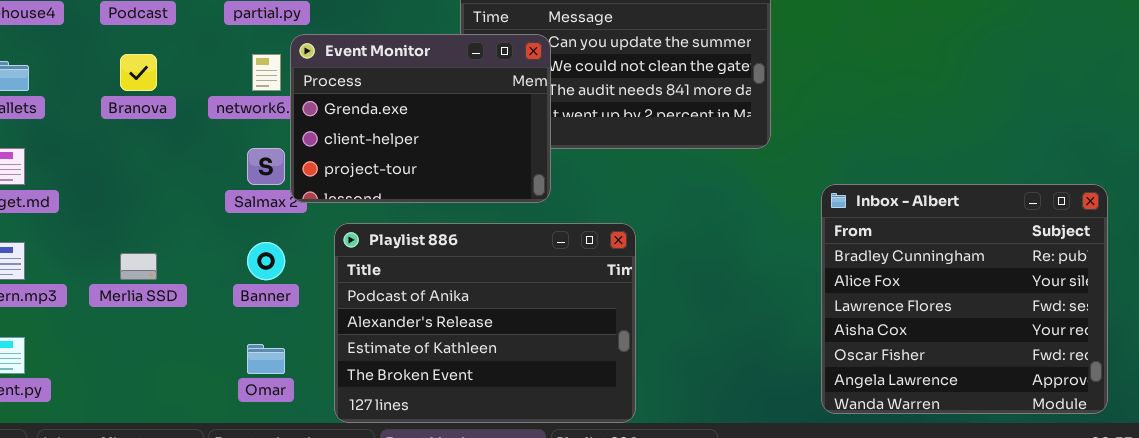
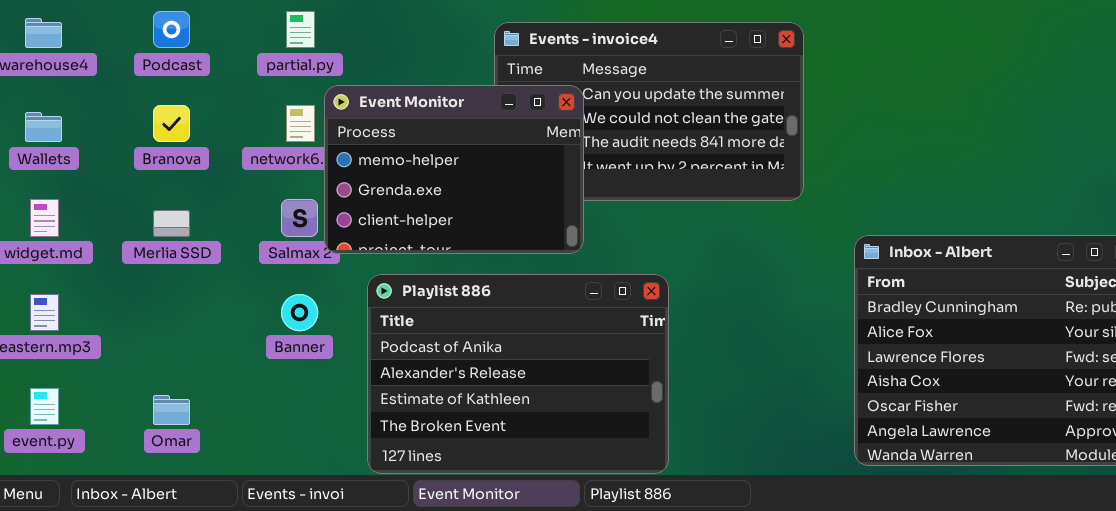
Event Monitor: [290,34,551,203] -> [324,85,584,254], scrolled up 1 row
Merlia SSD: [120,253,157,280] -> [153,210,190,237], moved
Omar: [247,344,285,374] -> [153,395,190,425], moved

